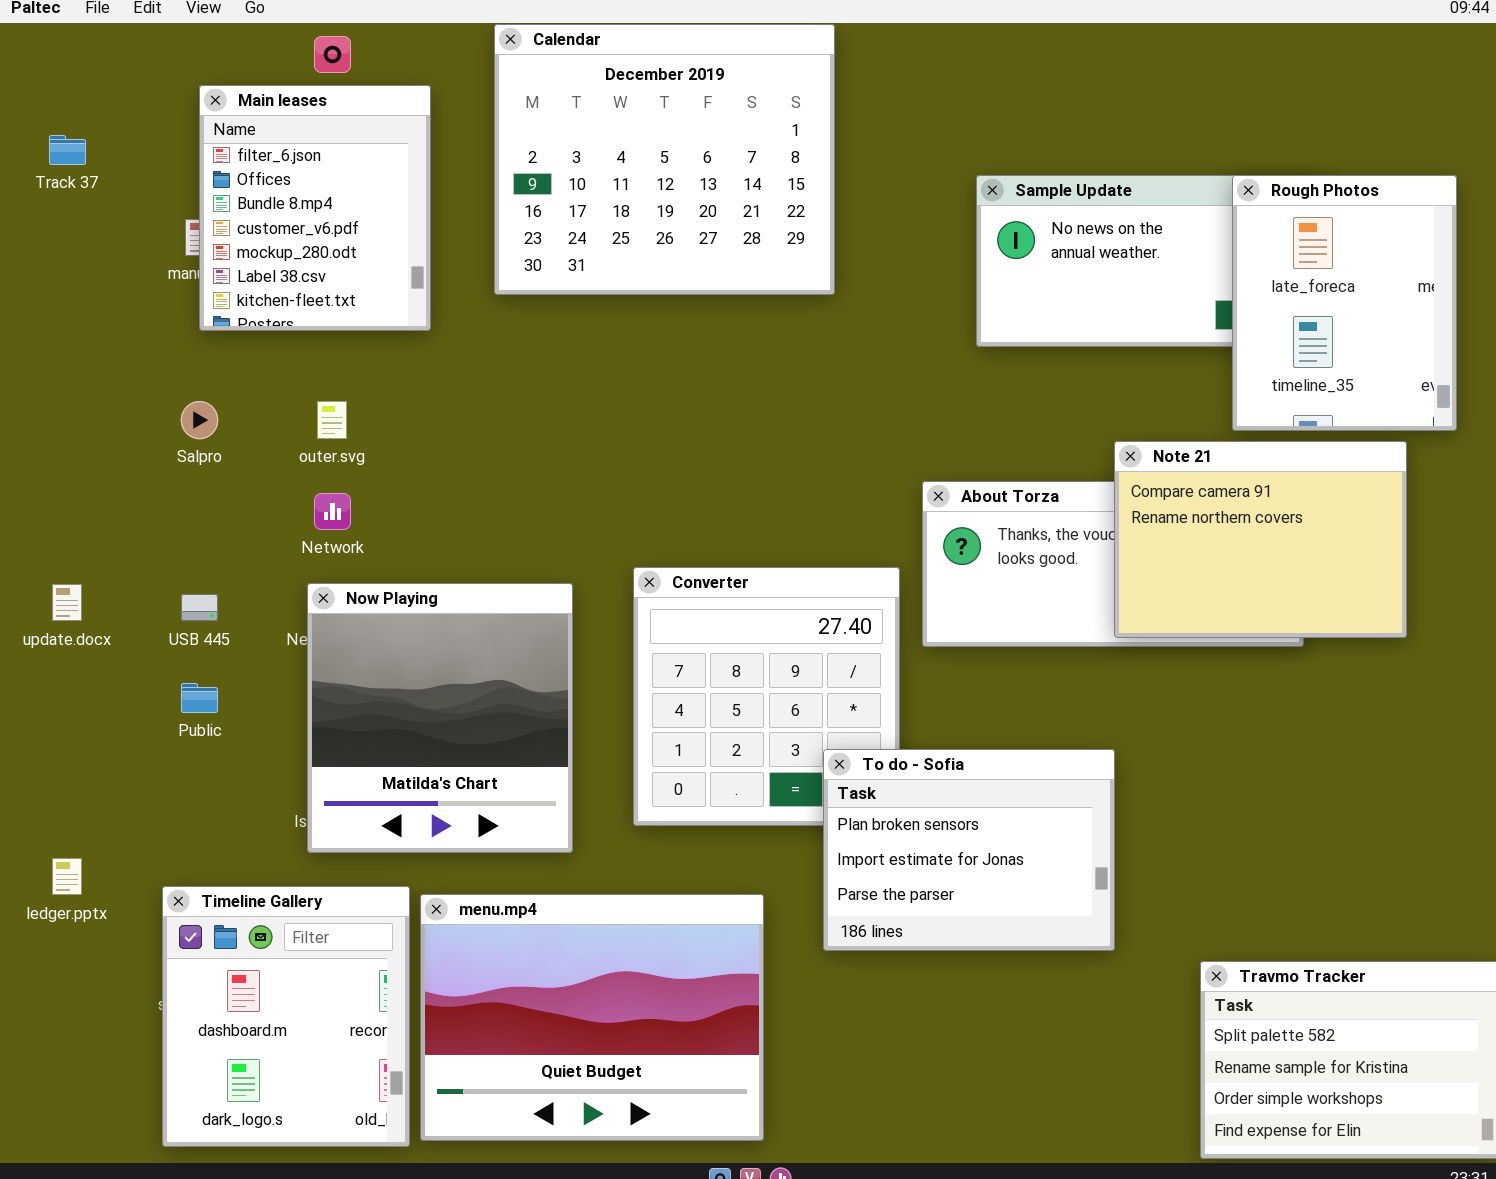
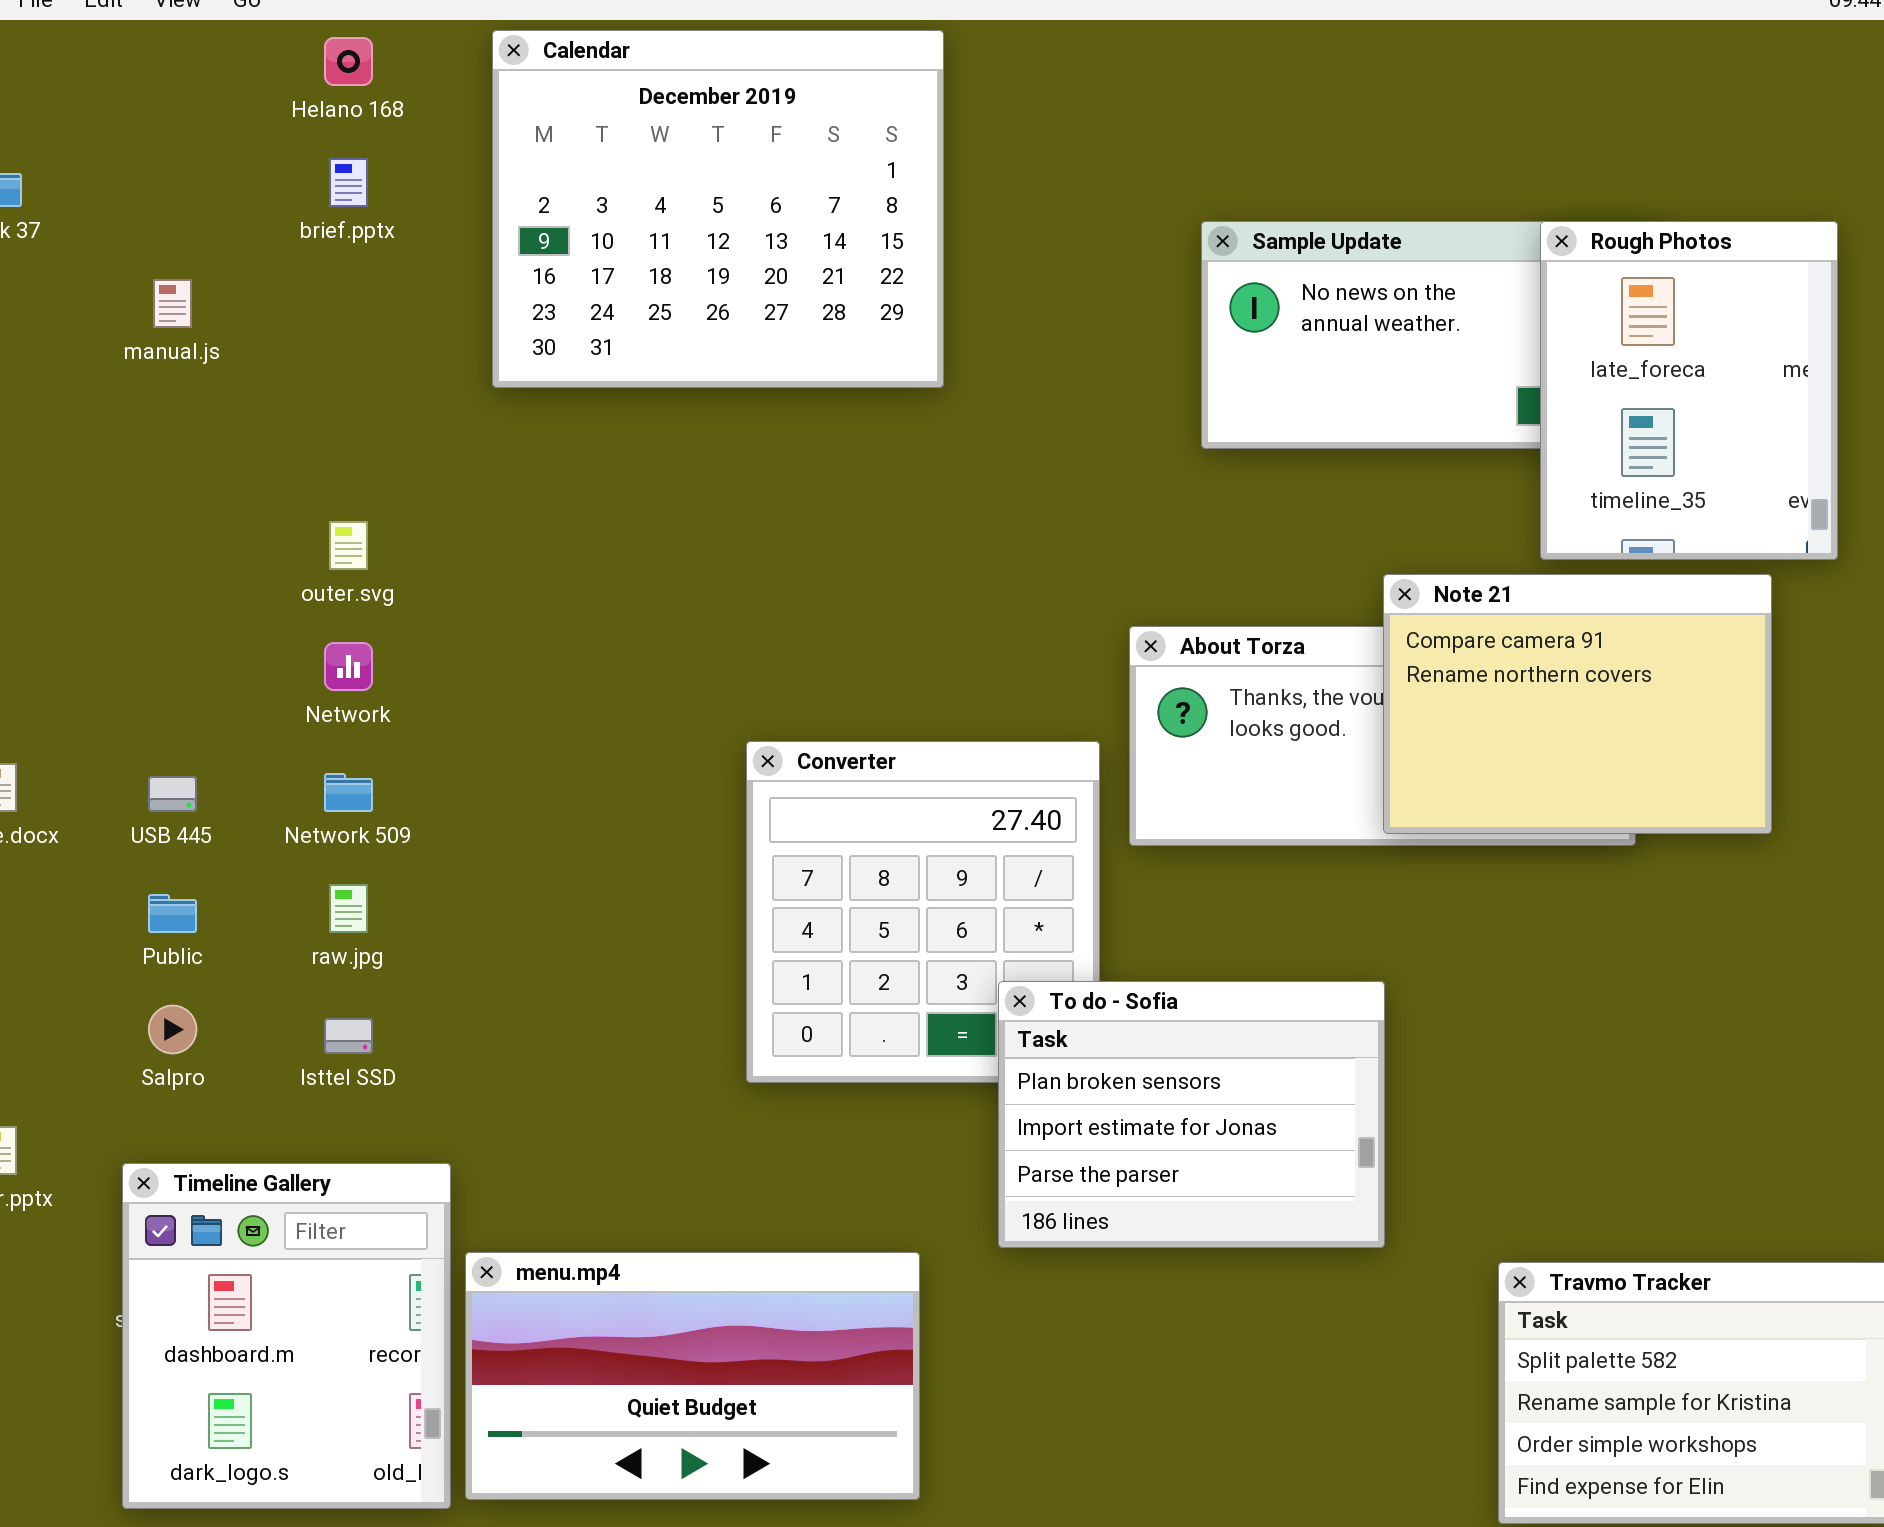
Calendar: [494,24,835,295] -> [492,30,944,388], moved
Main leases: [199,85,431,331] -> none, closed
Salpro: [181,401,218,439] -> [148,1005,197,1054], moved
Now Playing: [307,583,573,853] -> none, closed
menu.mp4: [420,894,764,1141] -> [465,1252,920,1500], resized

